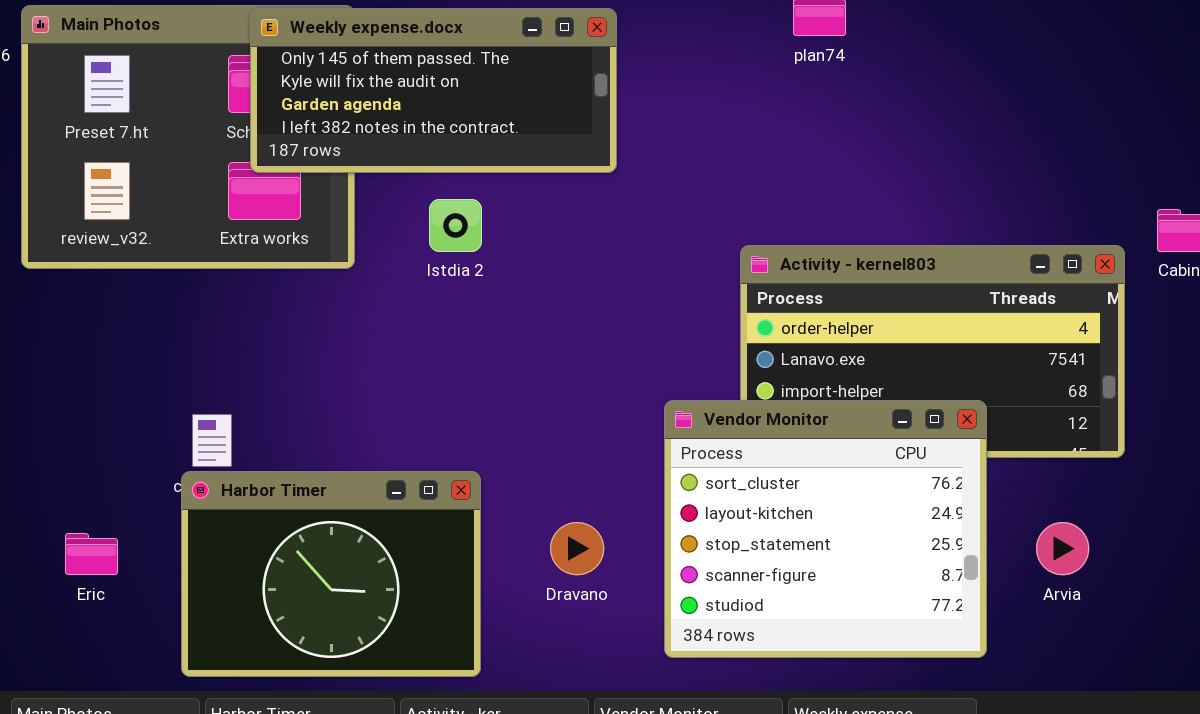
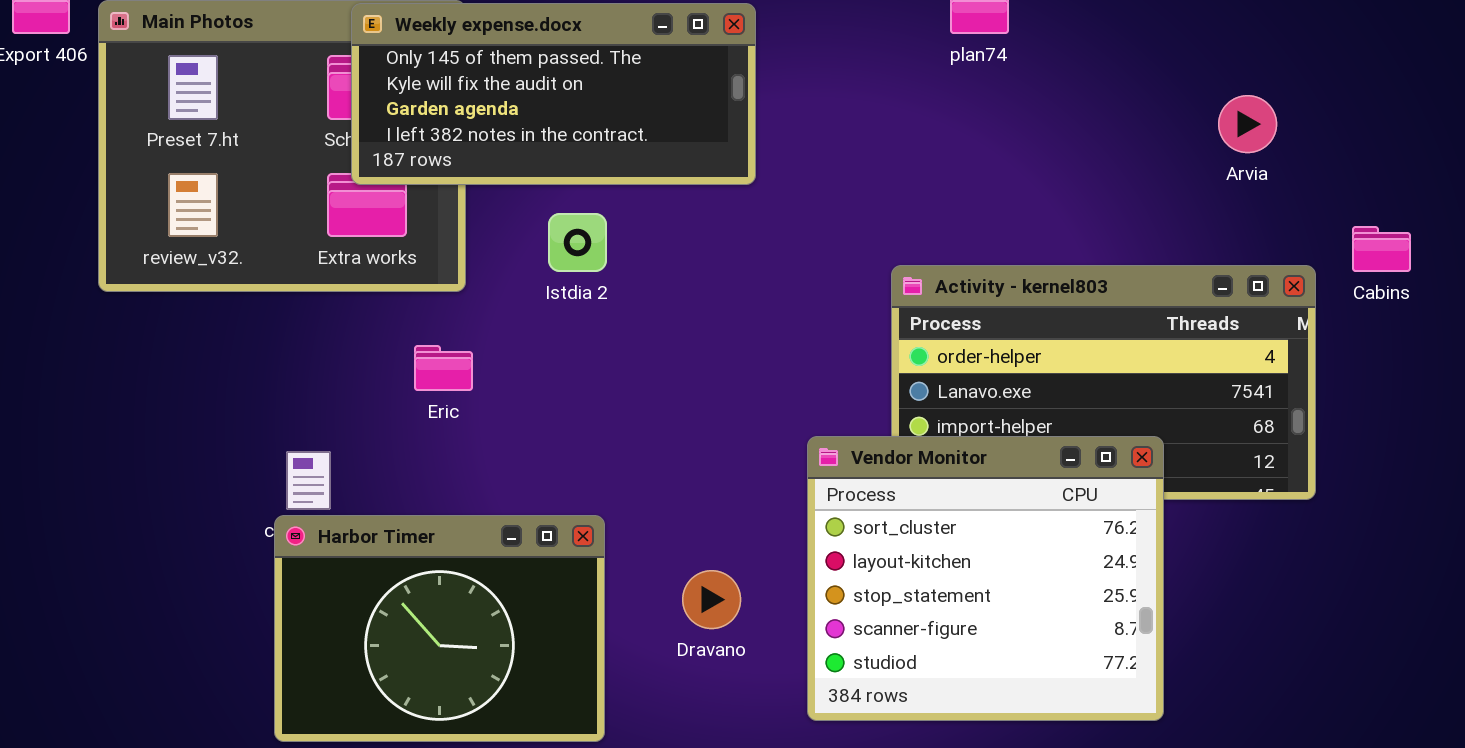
Arvia: [1036,522,1089,575] -> [1218,95,1277,153], moved
Eric: [65,533,118,575] -> [414,345,473,391], moved

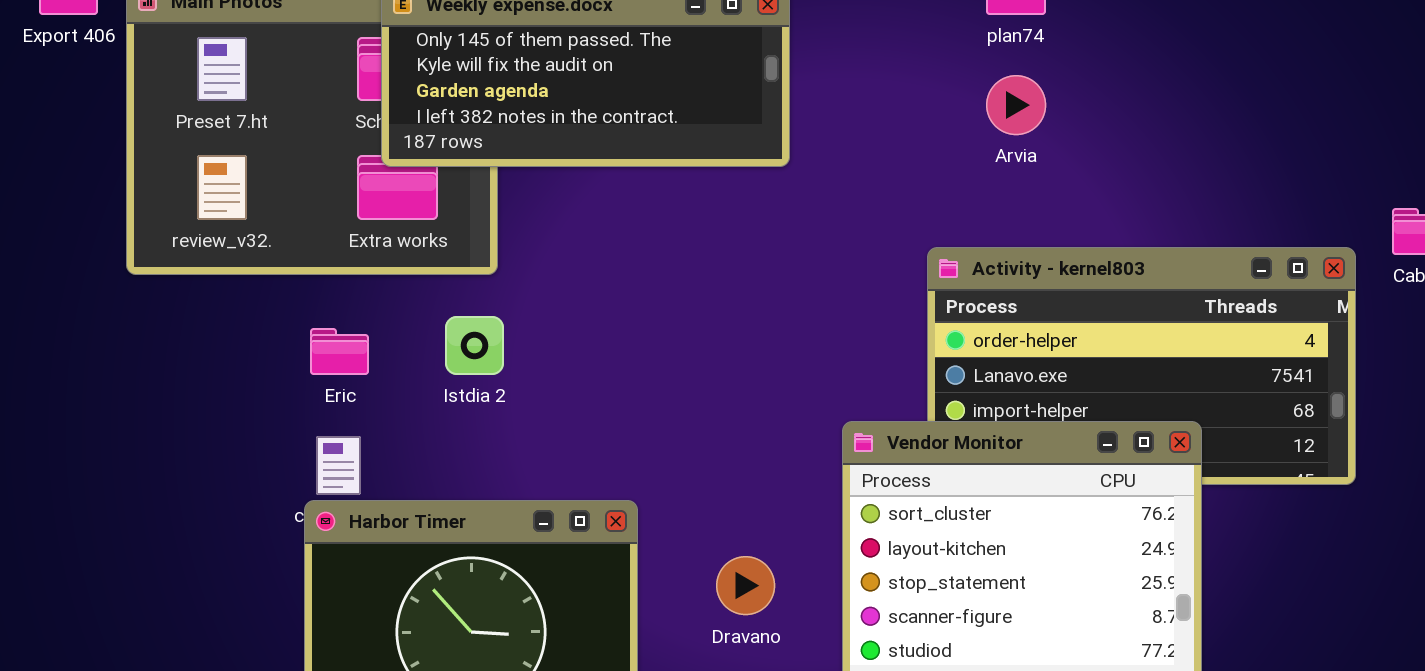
Arvia: [1218,95,1277,153] -> [986,75,1046,135], moved
Istdia 2: [548,213,607,272] -> [445,316,504,375], moved
Eric: [414,345,473,391] -> [310,328,369,375], moved

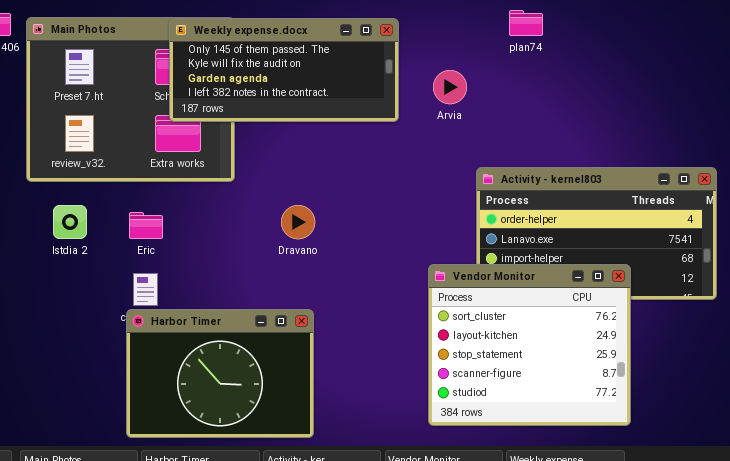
Arvia: [986,75,1046,135] -> [433,70,467,104], moved
Istdia 2: [445,316,504,375] -> [53,205,87,239], moved
Dravano: [716,556,775,615] -> [281,205,315,239], moved

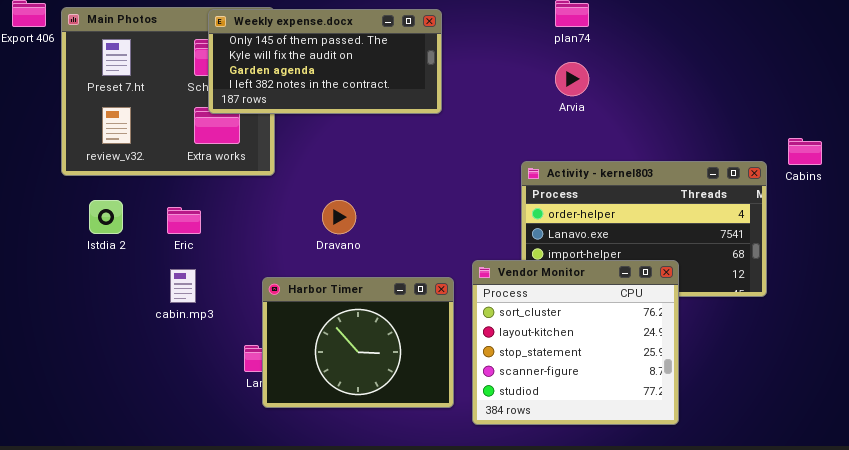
Arvia: [433,70,467,104] -> [555,62,589,96], moved
Harbor Timer: [126,309,314,438] -> [262,277,454,408], moved

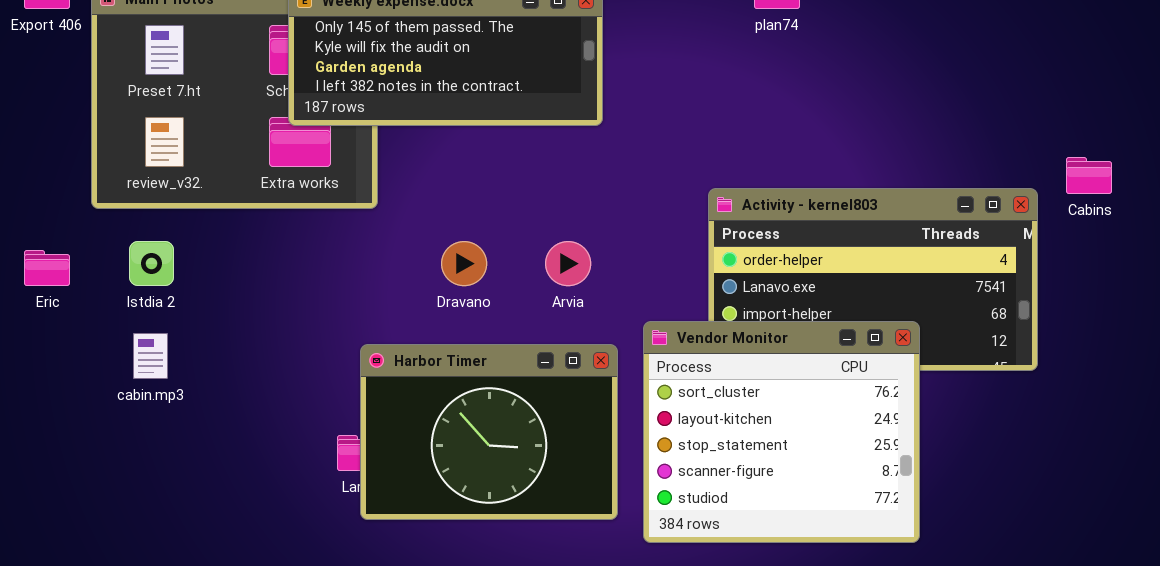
Arvia: [555,62,589,96] -> [545,241,591,286], moved
Eric: [167,207,201,234] -> [24,250,70,286], moved
cabin.mp3: [170,269,196,303] -> [133,333,168,379], moved

